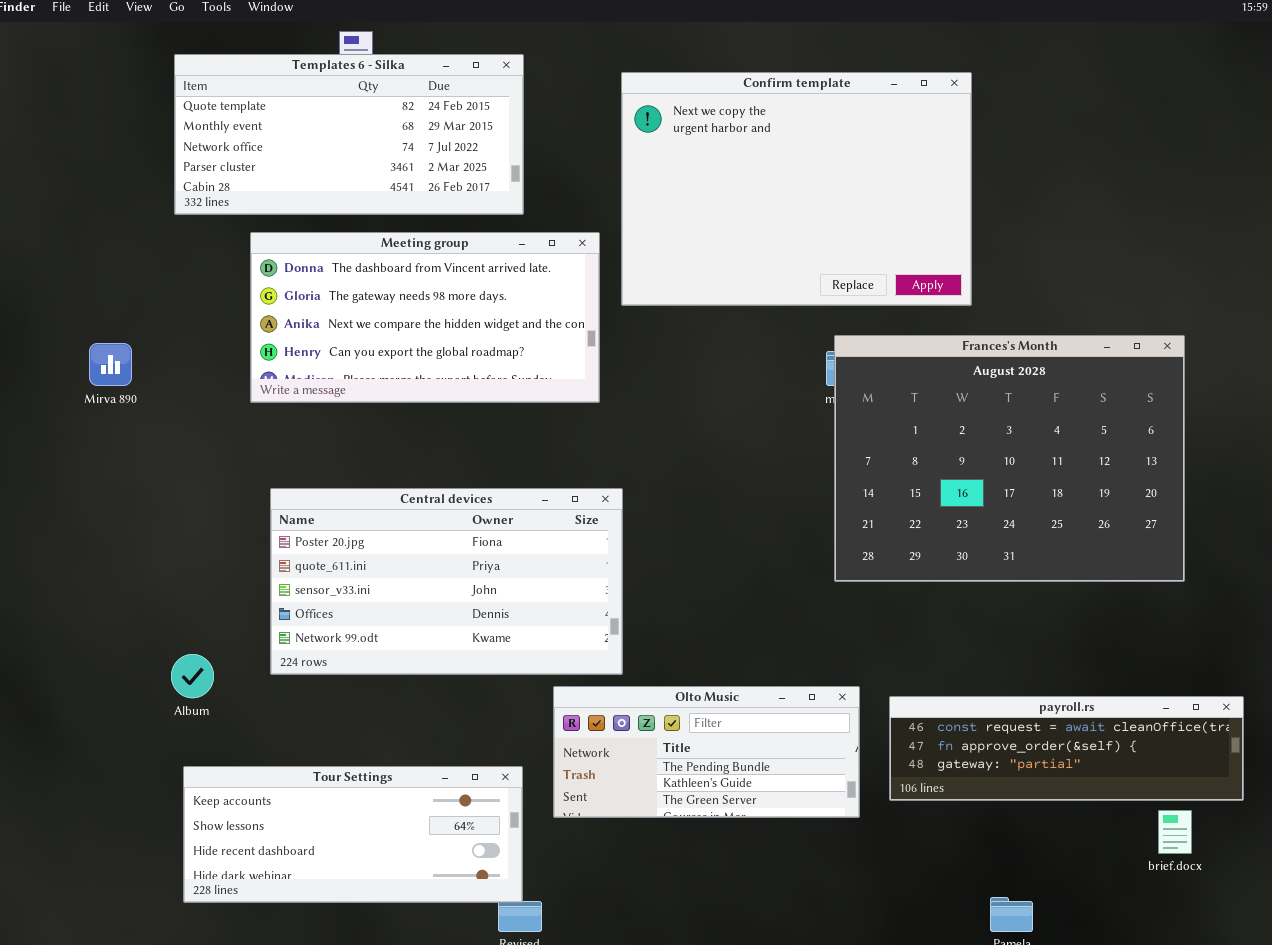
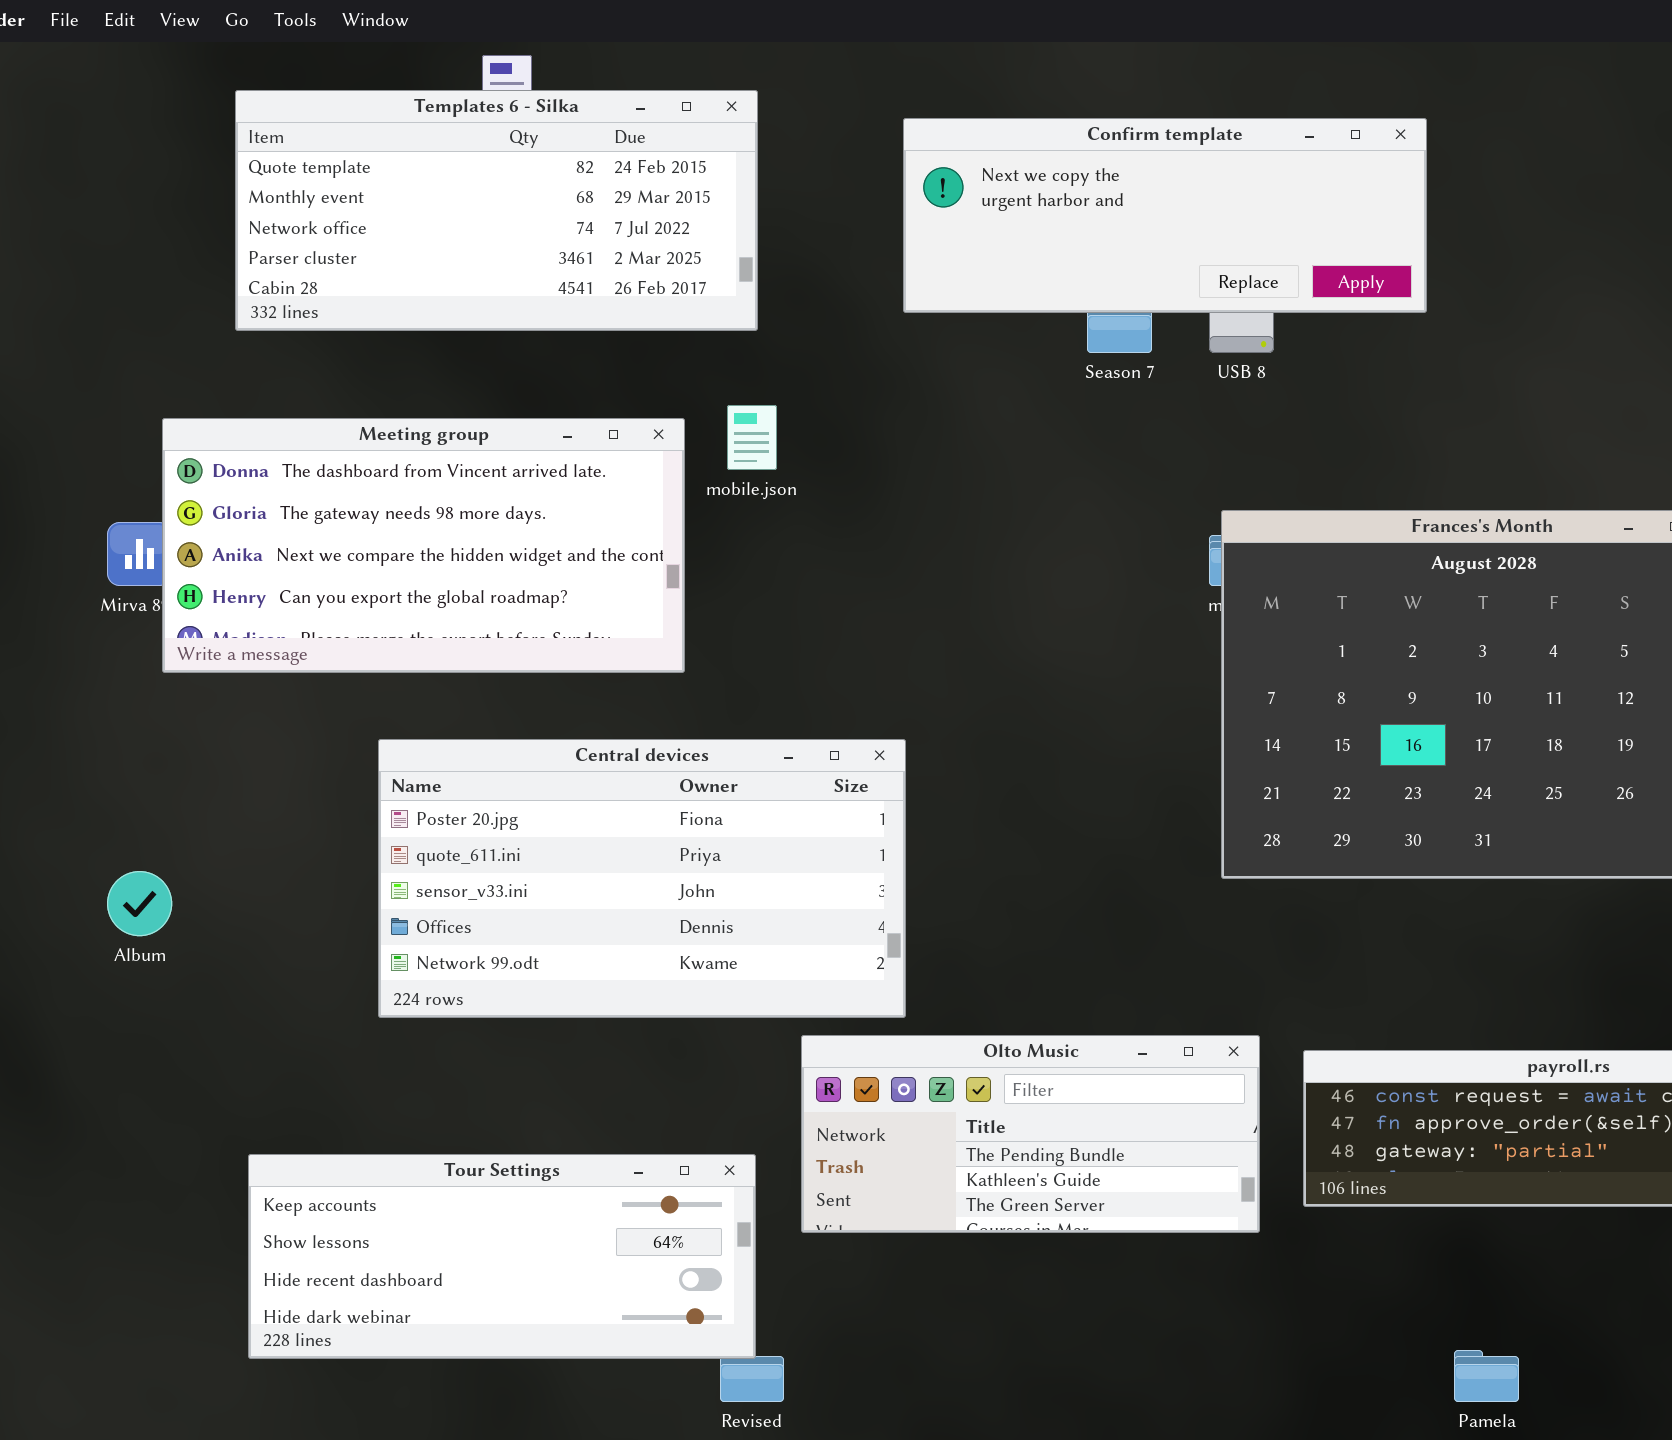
Confirm template: [621,72,972,306] -> [903,118,1427,313], resized
Meeting group: [250,232,600,403] -> [162,418,685,673], moved
Album: [171,654,214,698] -> [107,871,172,936], moved

